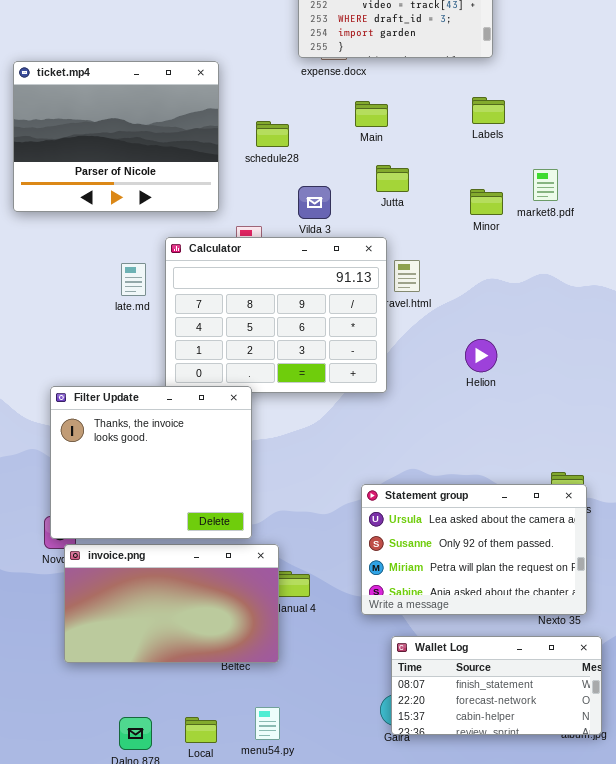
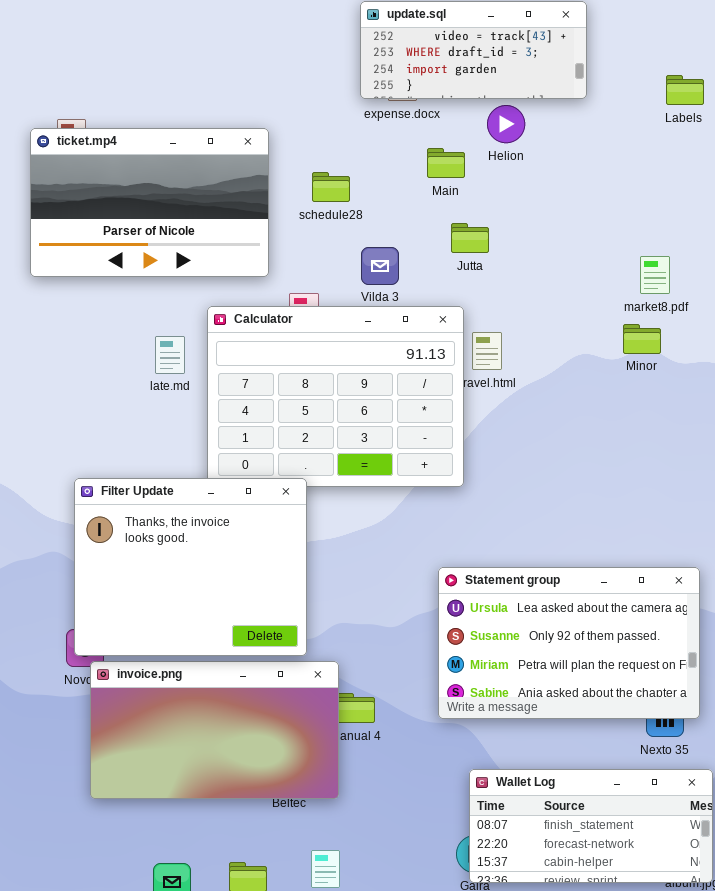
ticket.mp4: [13,61,219,212] -> [30,128,269,277], resized
Labels: [472,97,505,124] -> [666,75,704,105], moved
market8.pdf: [533,169,558,201] -> [640,256,670,294], moved
Minor: [470,189,503,215] -> [623,324,661,354], moved
Helion: [465,339,497,372] -> [487,105,525,143], moved
Statement group: [361,484,587,615] -> [438,567,700,719], moved

